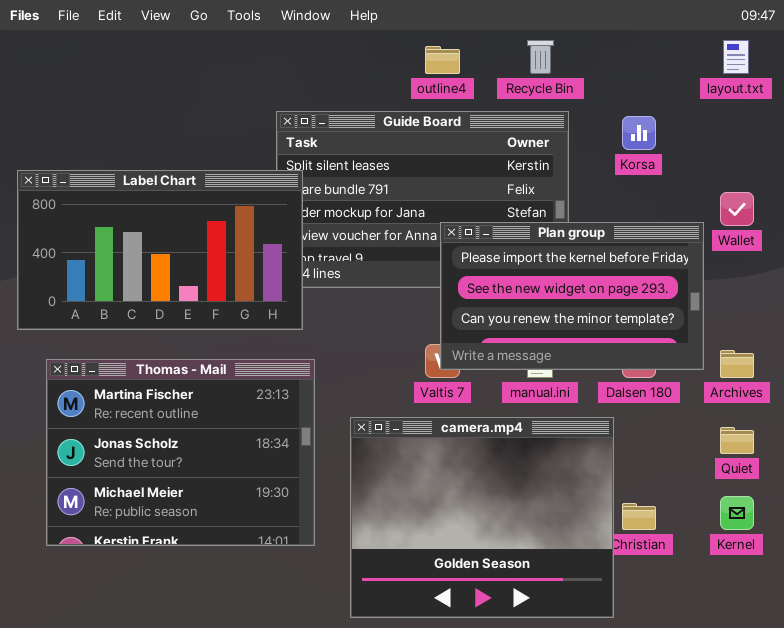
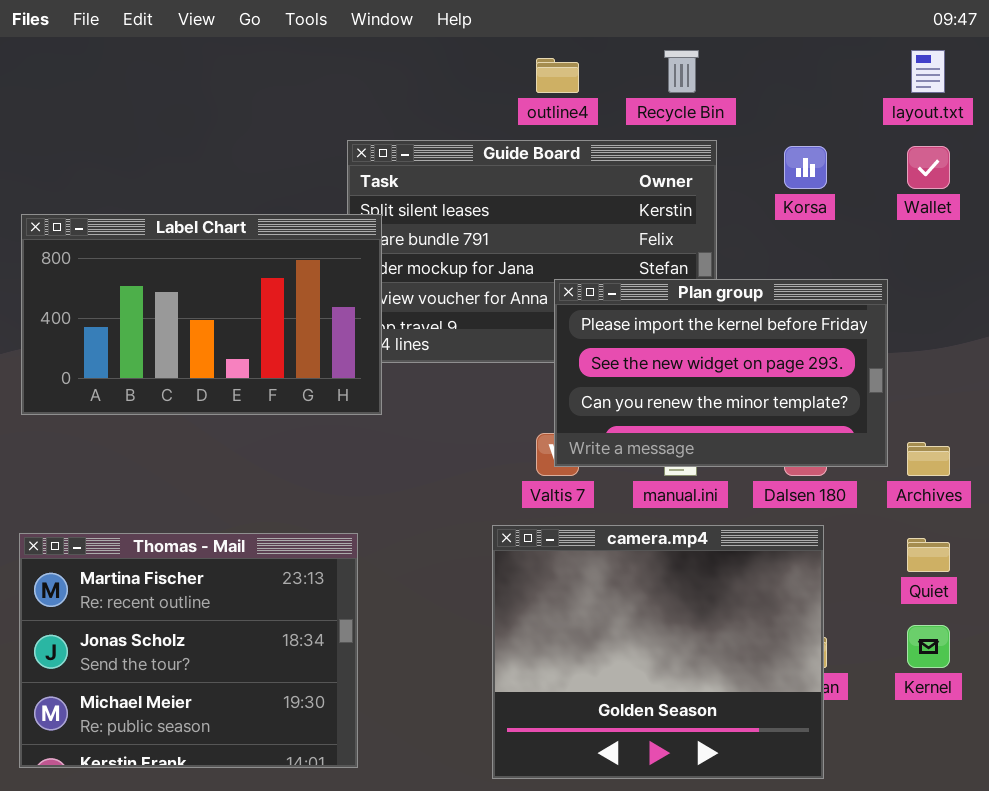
Wallet: [720,192,754,226] -> [907,146,950,189], moved
Thomas - Mail: [46,359,315,546] -> [19,533,358,768], moved
camera.mp4: [350,417,614,618] -> [492,525,824,779], moved

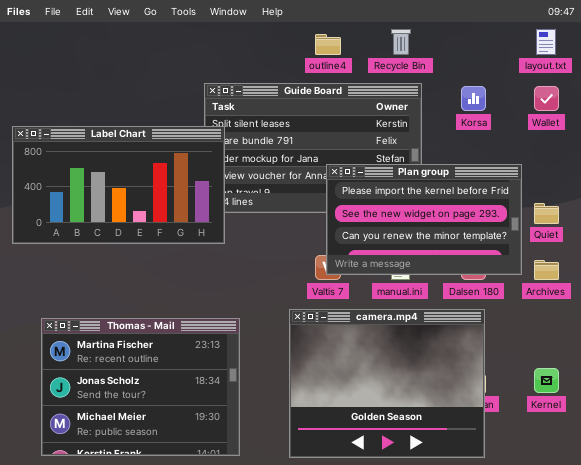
Thomas - Mail: [19,533,358,768] -> [41,318,240,456], moved
Quiet: [907,538,950,572] -> [534,203,559,224], moved

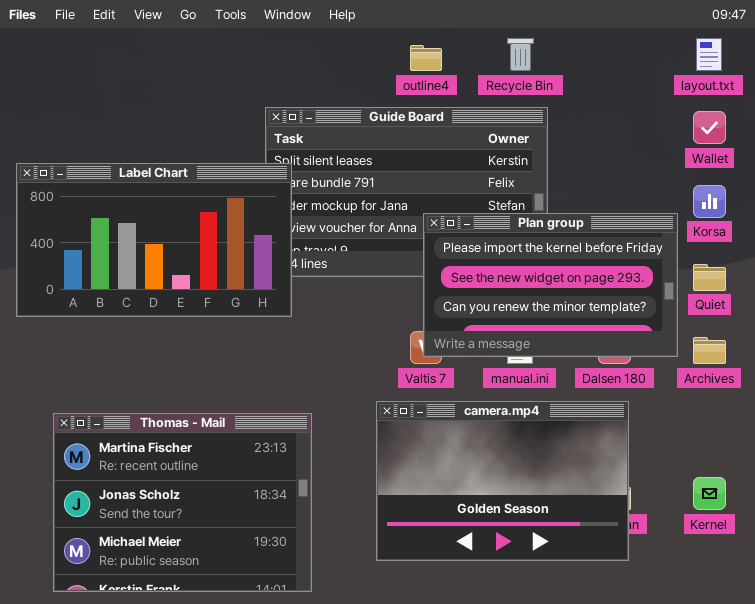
Korsa: [461,86,486,111] -> [693,185,726,218], moved
camera.mp4: [289,309,485,458] -> [376,401,629,561], resized

